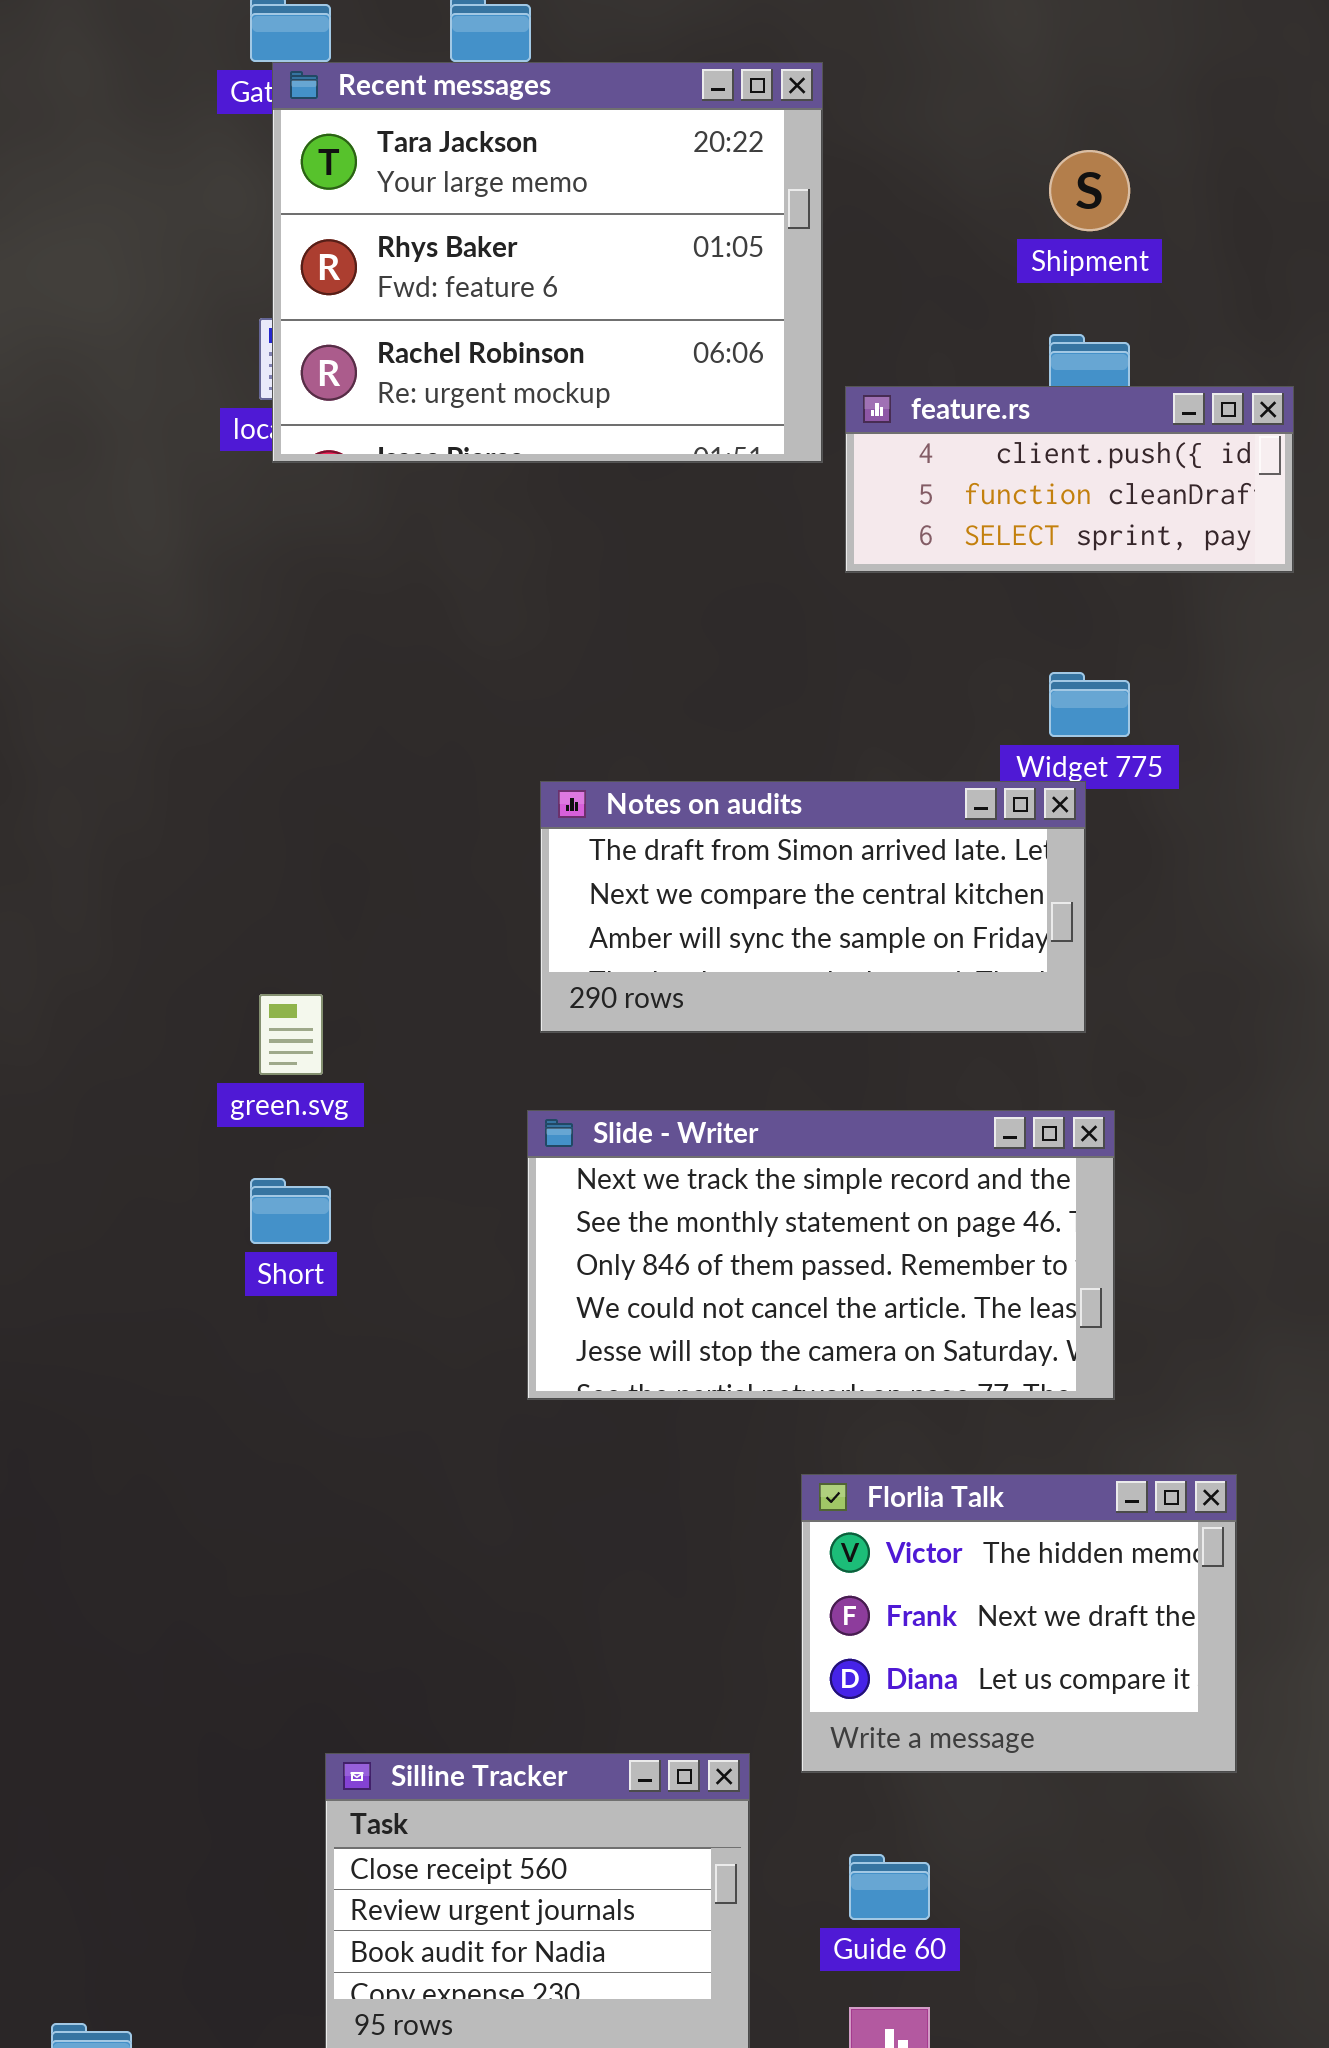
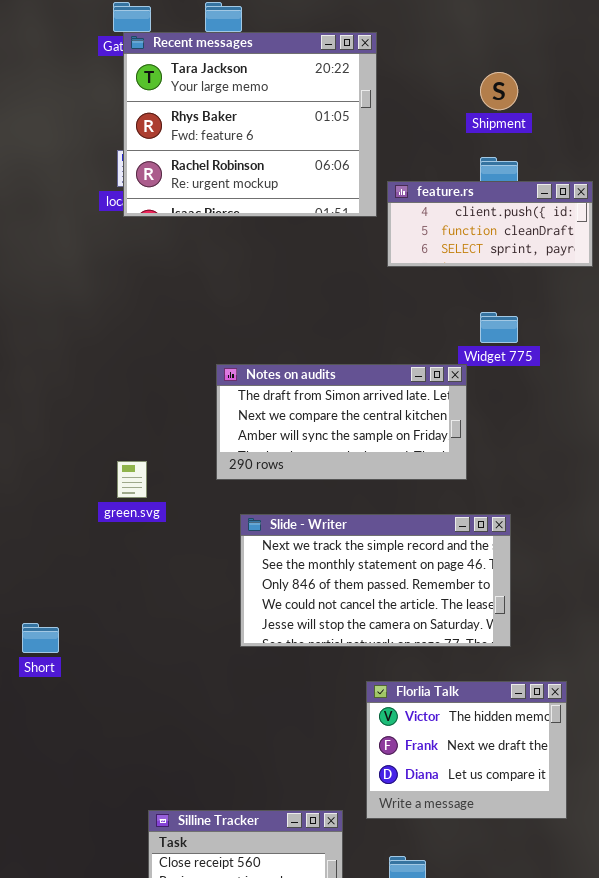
Notes on audits: [540,781,1086,1033] -> [216,364,467,480], moved
Short: [250,1178,331,1244] -> [22,623,59,653], moved

